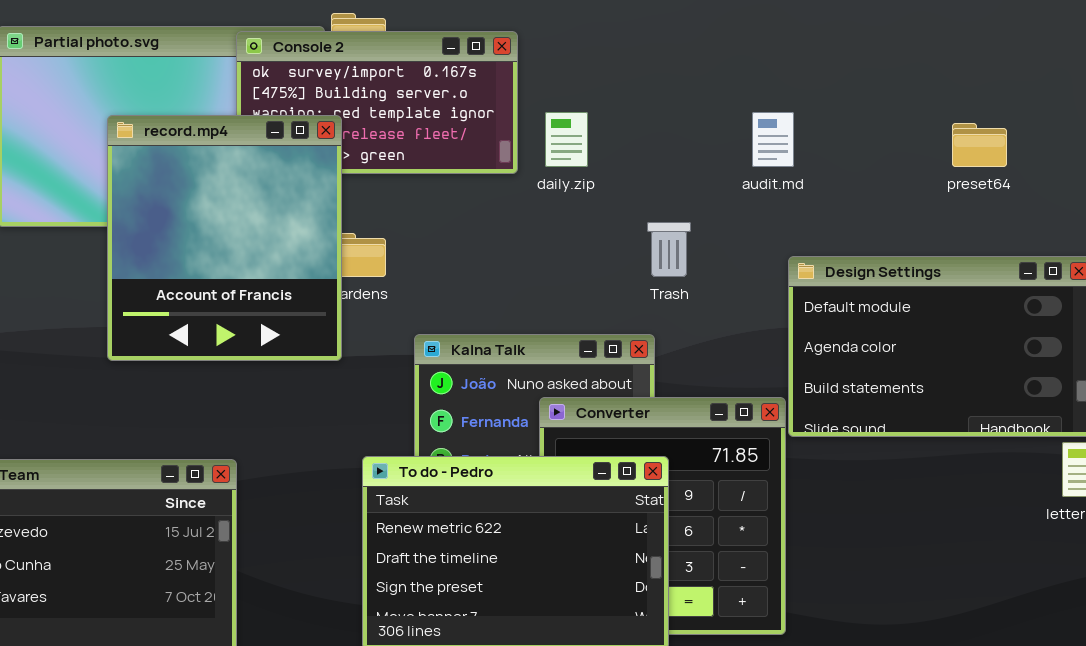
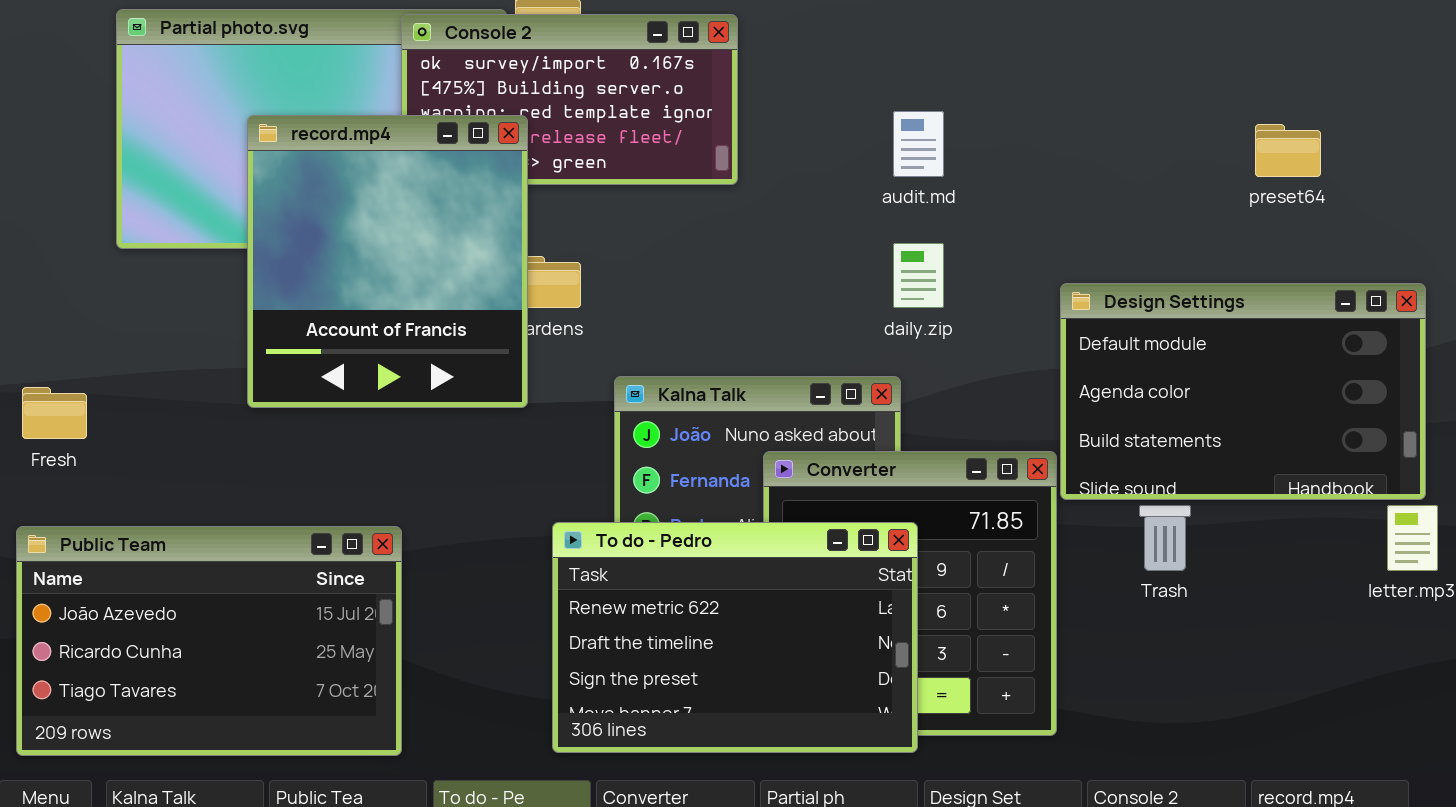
daily.zip: [545,112,588,167] -> [893,243,944,308], moved
audit.md: [752,112,794,167] -> [893,111,944,177], moved
Trash: [647,222,691,277] -> [1139,505,1191,571], moved

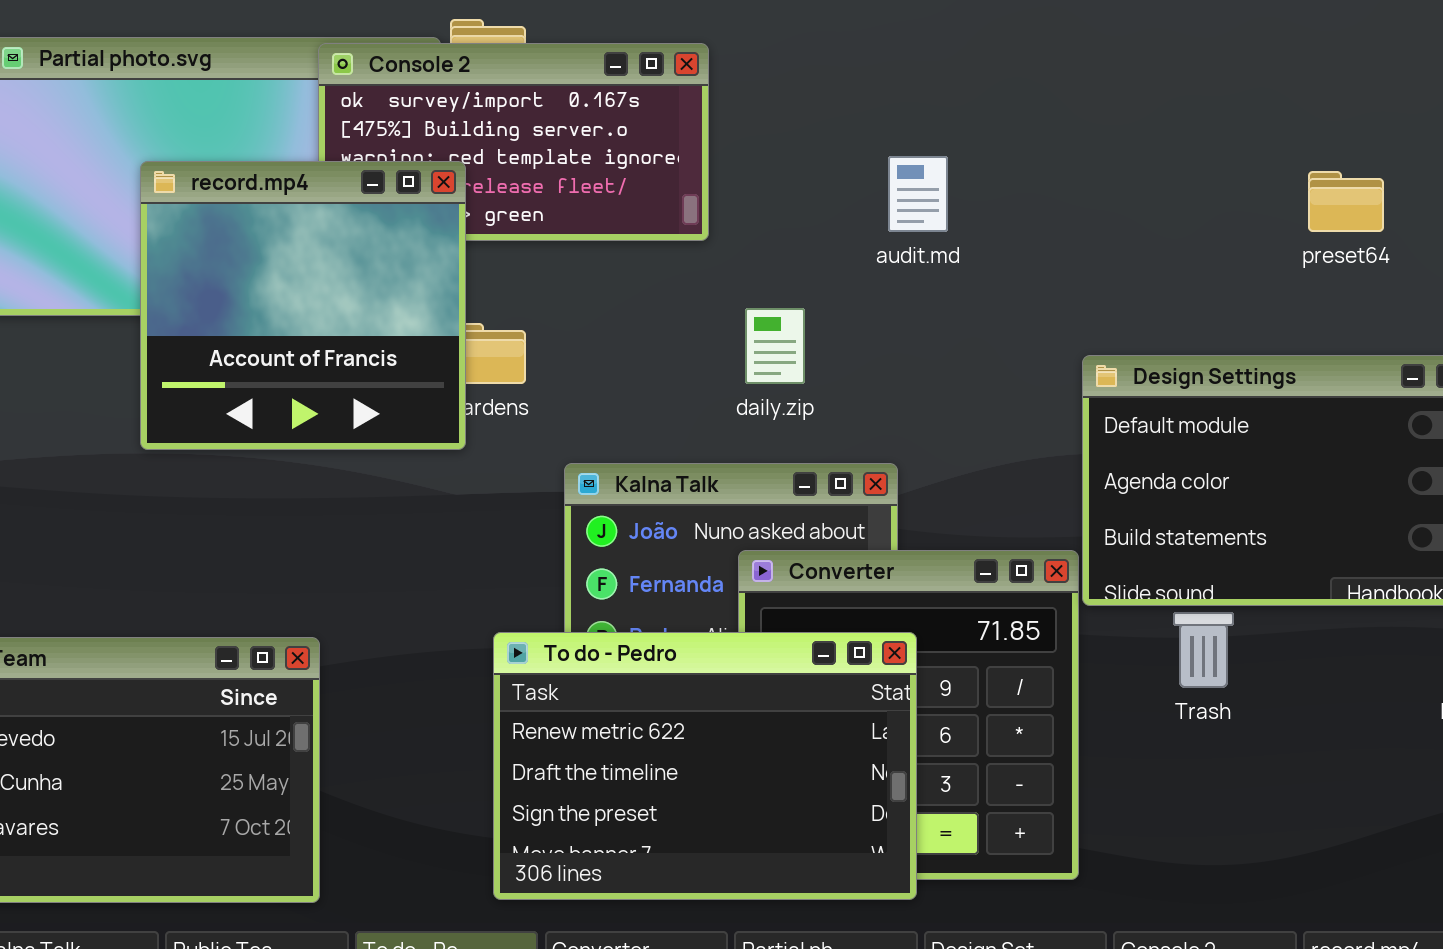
record.mp4: [247,115,528,408] -> [140,161,466,450], resized
daily.zip: [893,243,944,308] -> [745,308,805,384], moved

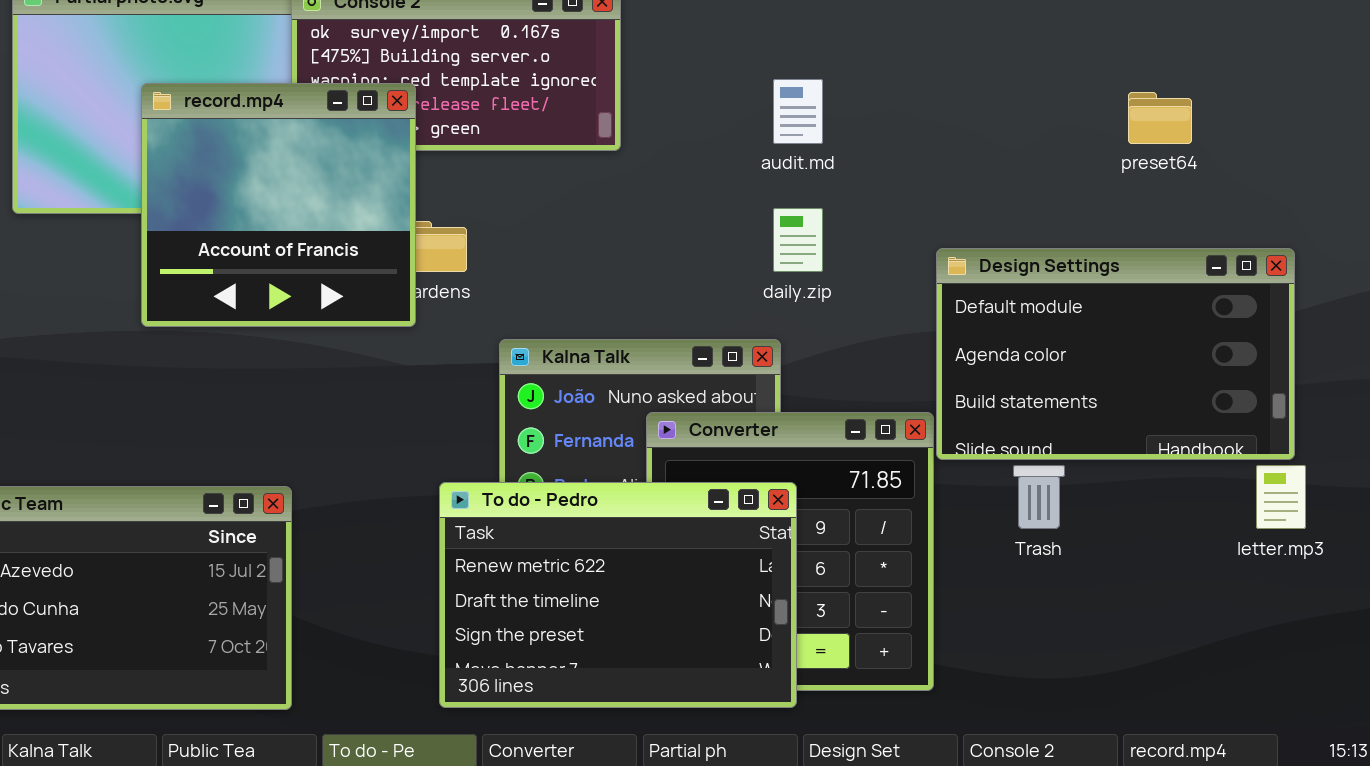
daily.zip: [745,308,805,384] -> [773,208,823,272], moved

